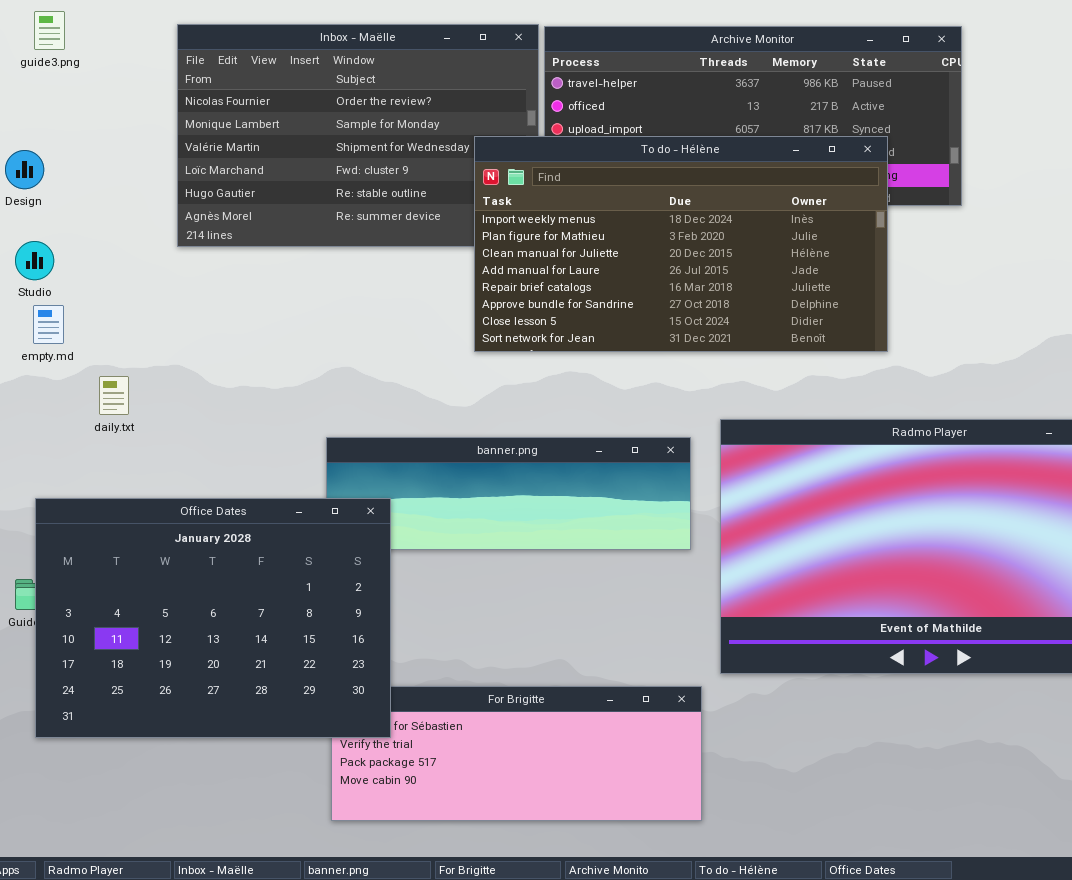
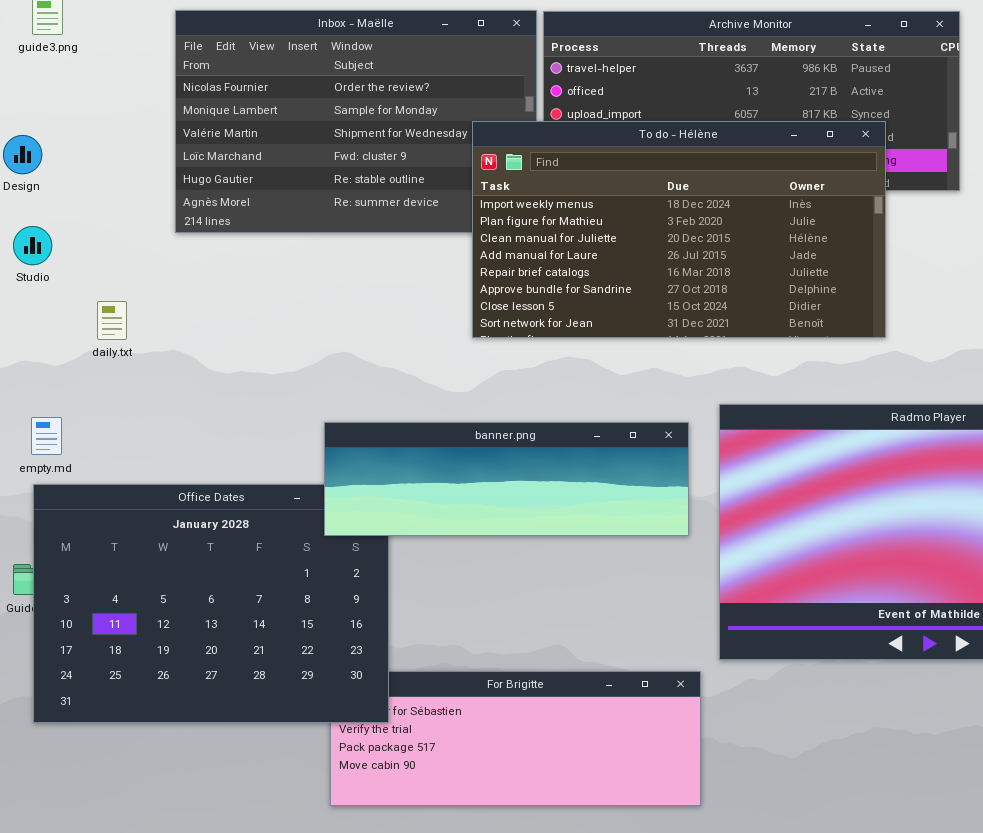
empty.md: [33,305,64,344] -> [31,417,62,455], moved
daily.txt: [99,376,129,415] -> [97,301,127,340], moved
banner.png: [326,437,691,550] -> [324,422,689,536], raised

